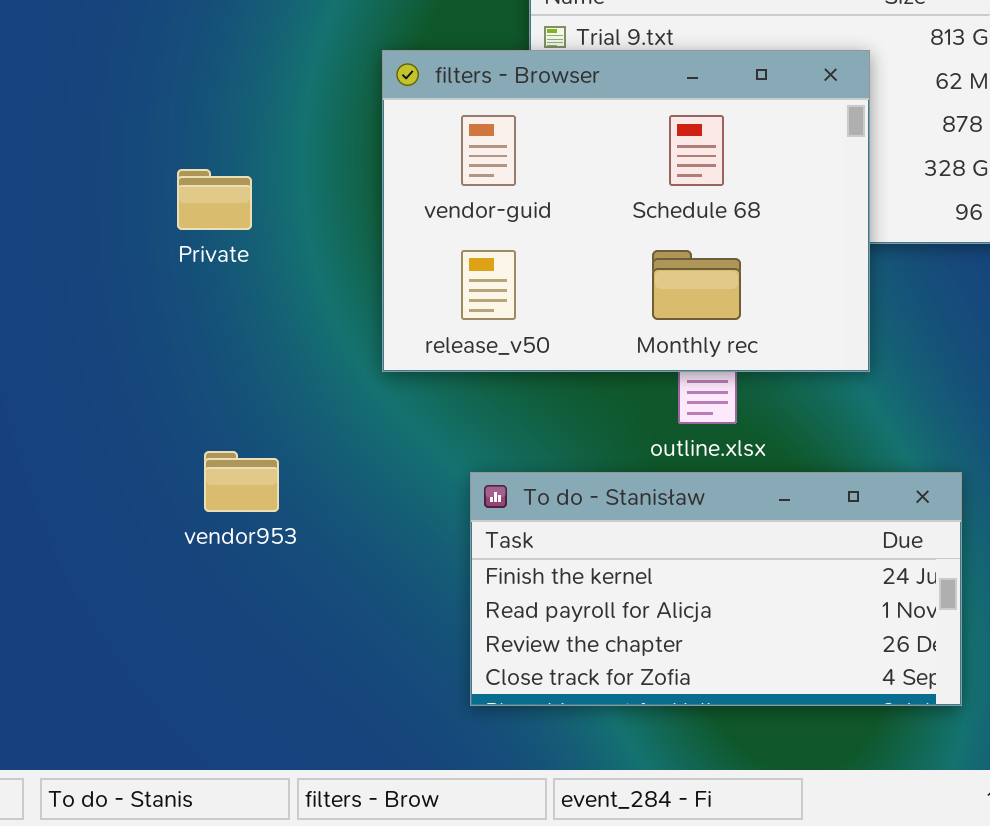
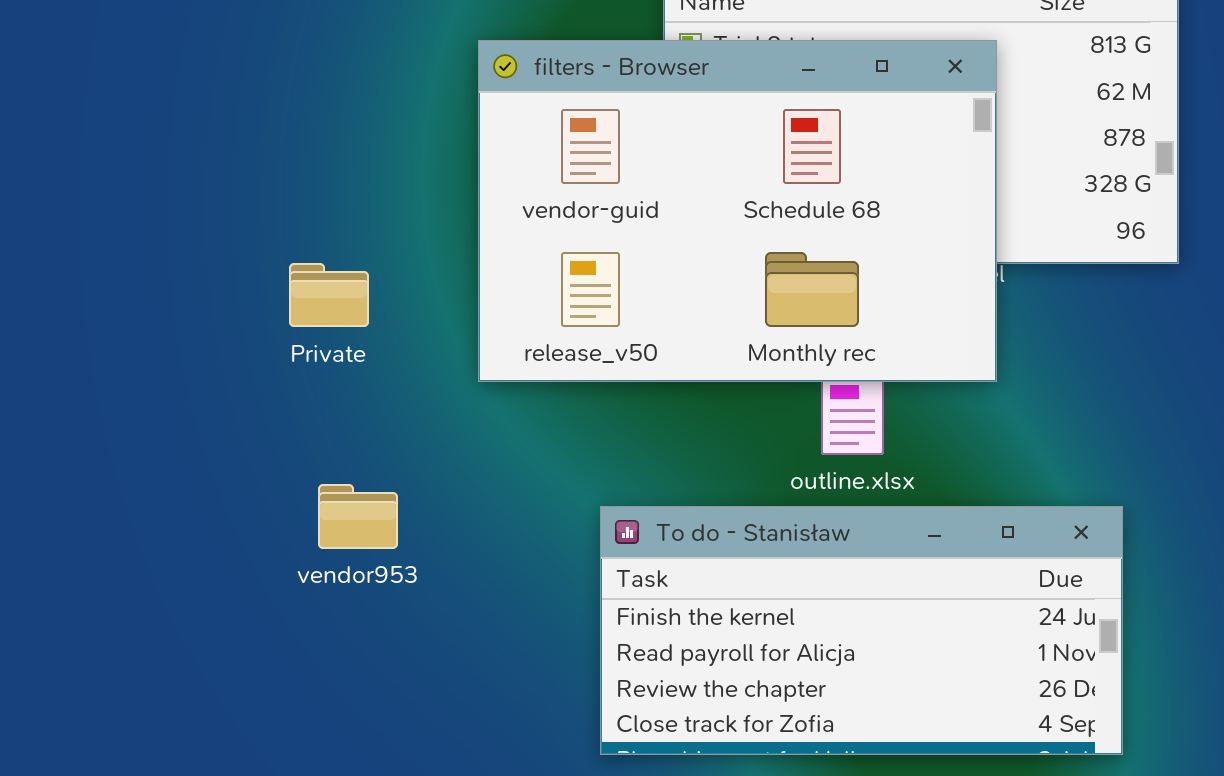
filters - Browser: [382,50,870,372] -> [478,40,997,382], moved
Private: [177,169,252,230] -> [289,263,369,327], moved

